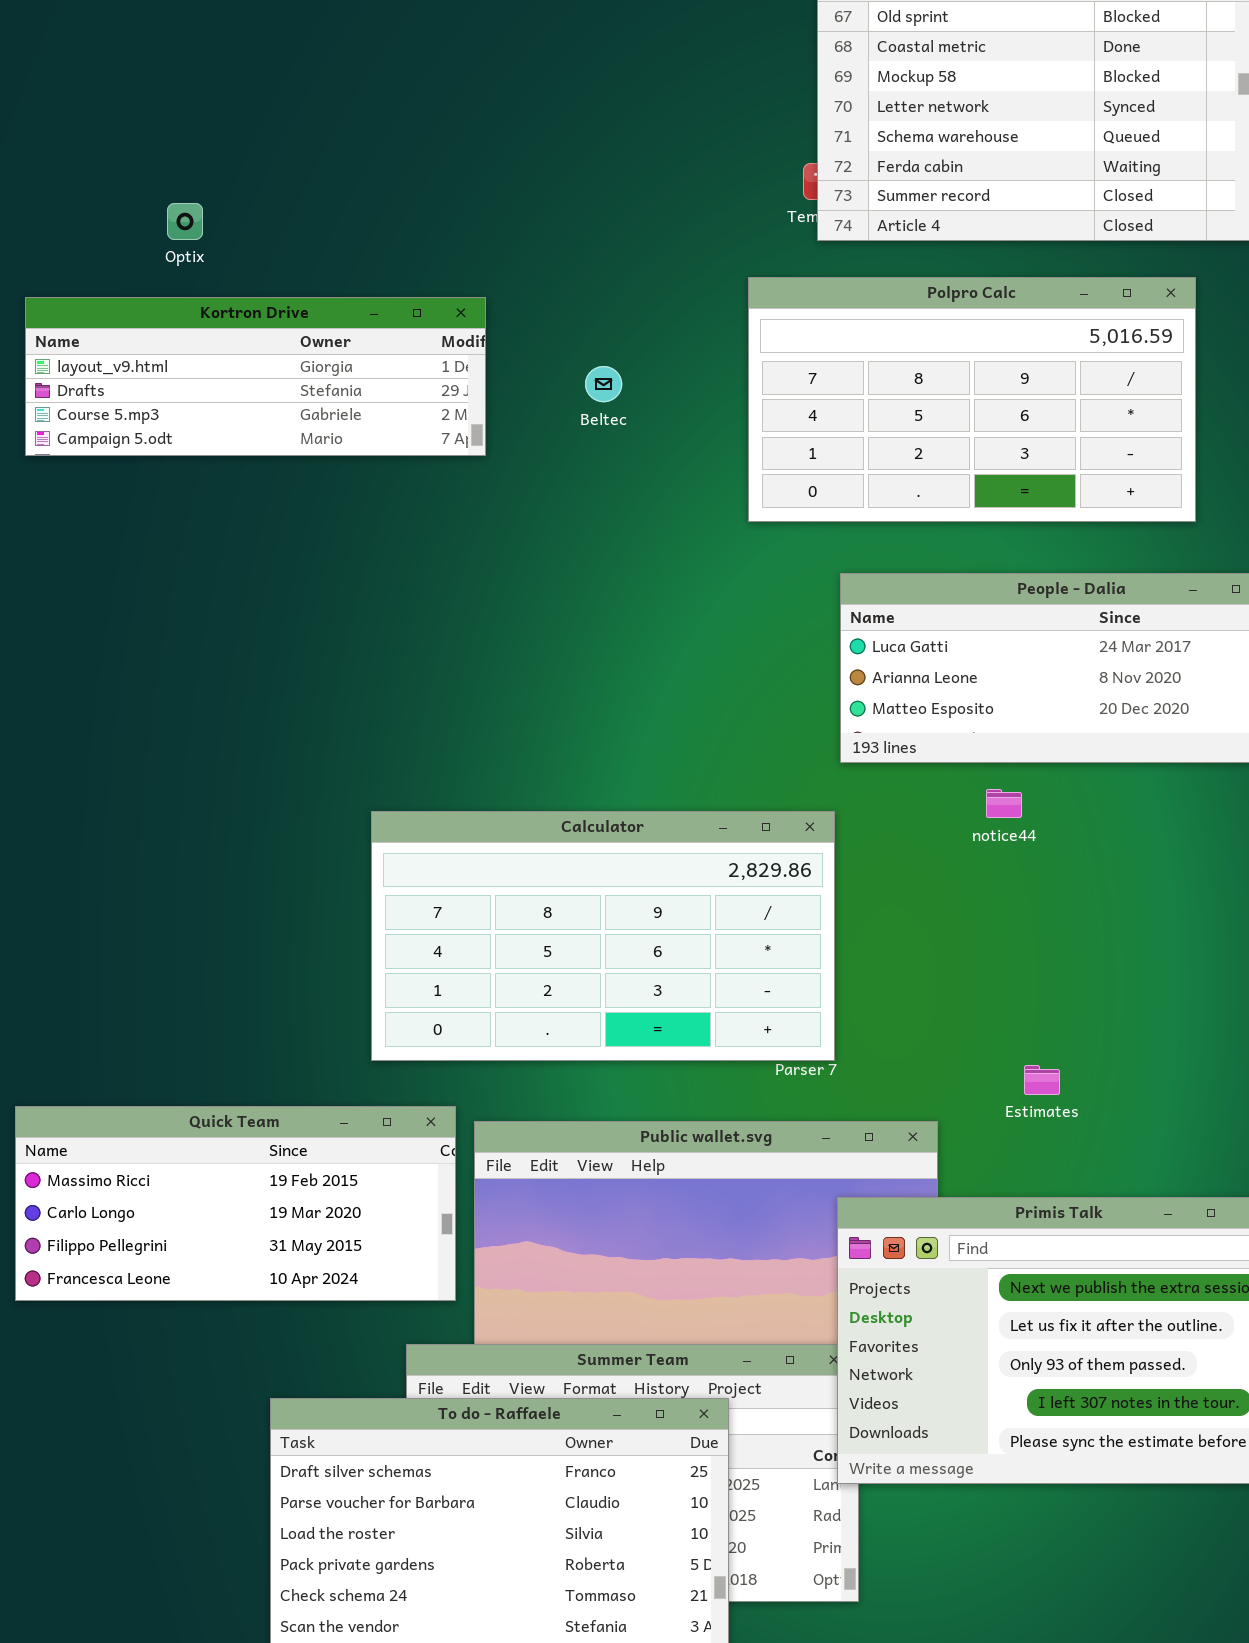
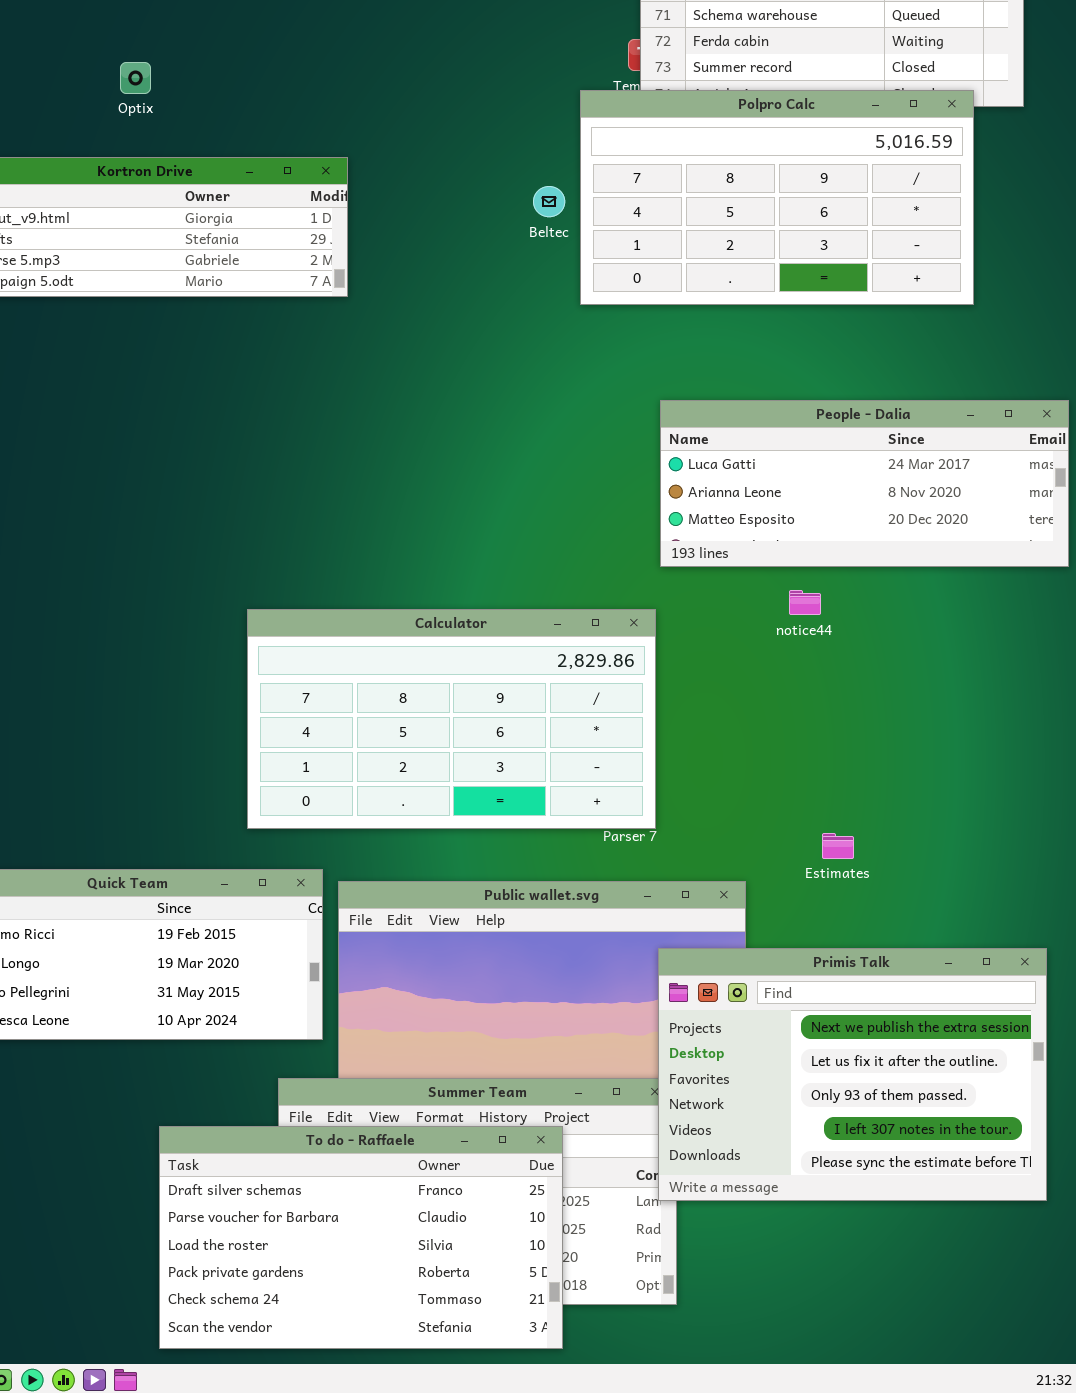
Optix: [167,203,203,240] -> [120,62,151,94], moved
Polpro Calc: [748,277,1196,522] -> [580,90,974,305], moved
Beltec: [585,366,622,402] -> [533,186,565,217], moved

